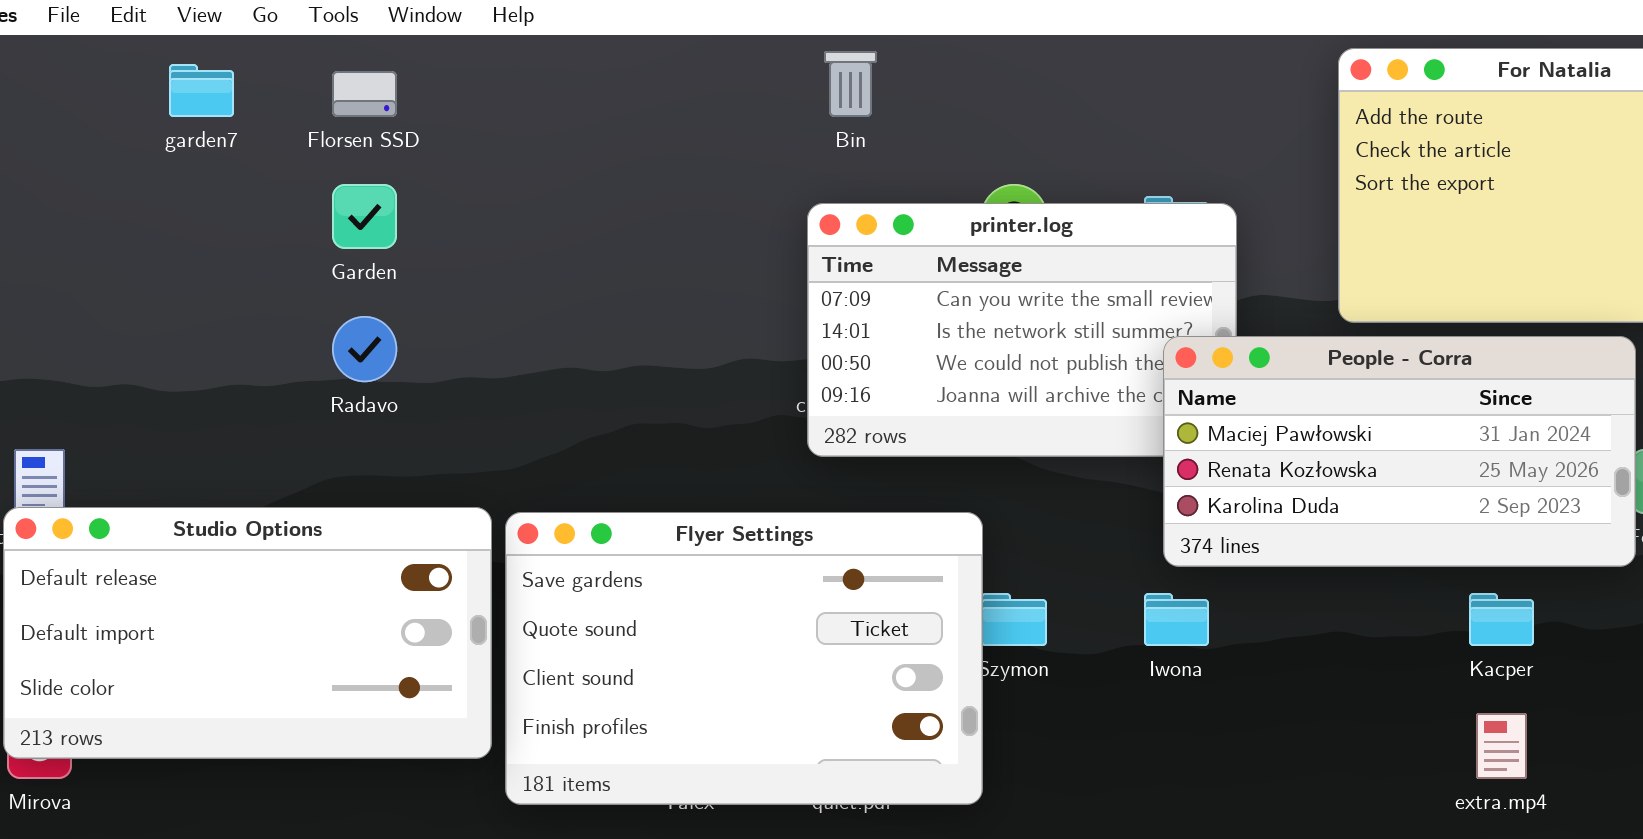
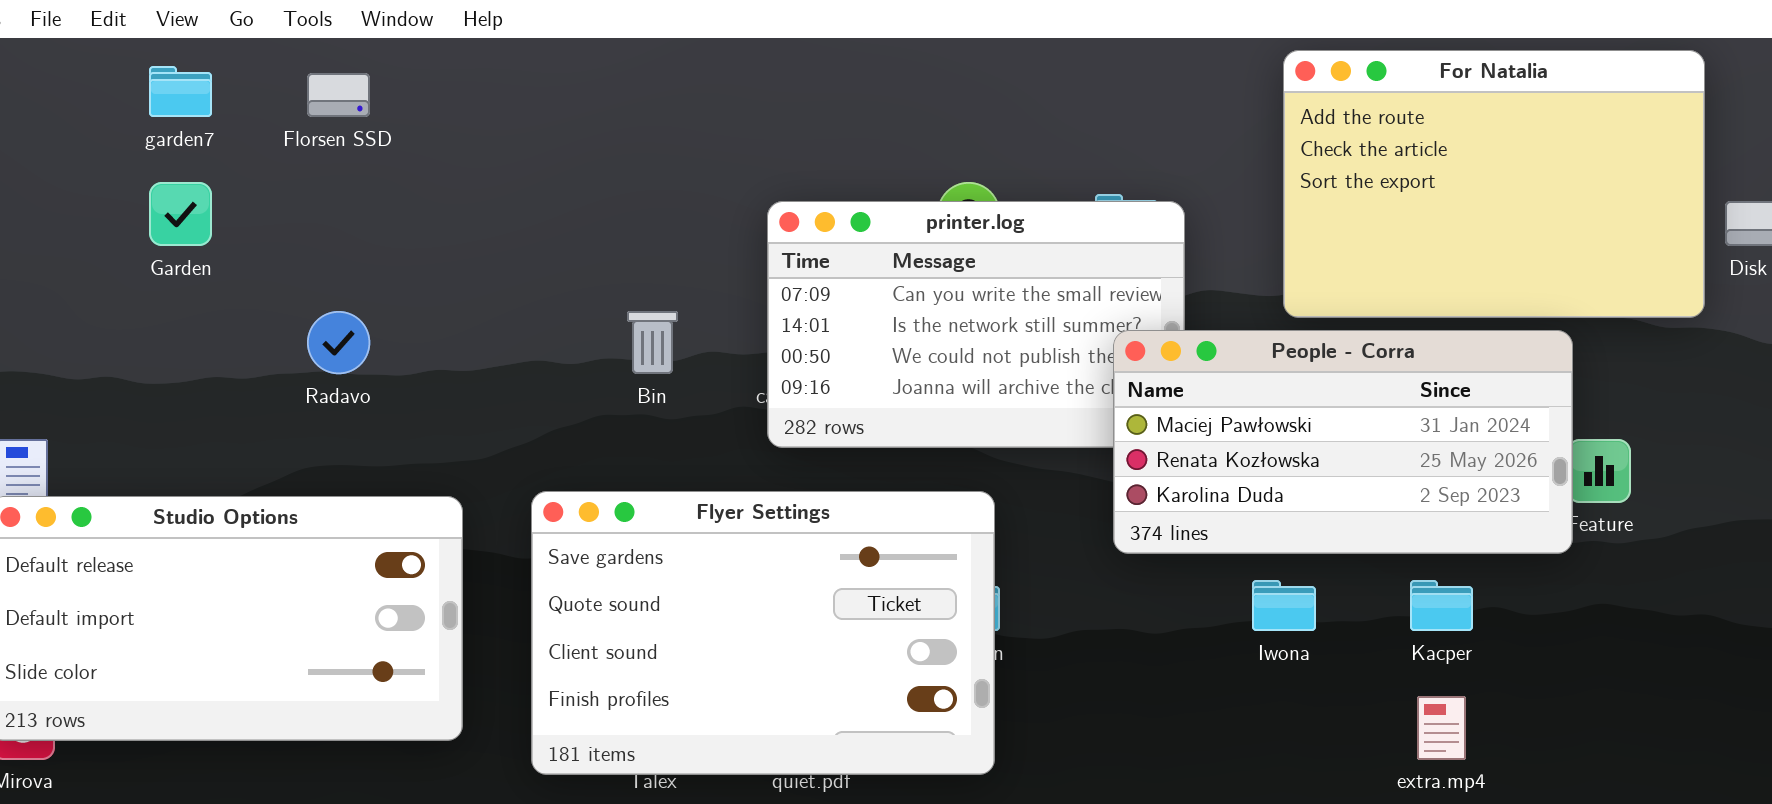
Bin: [824,51,877,117] -> [627,311,678,374], moved
Garden: [332,184,397,249] -> [149,182,212,246], moved
Flyer Settings: [505,512,983,805] -> [531,491,995,775], moved
Iwona: [1144,593,1209,646] -> [1252,580,1316,631], moved

